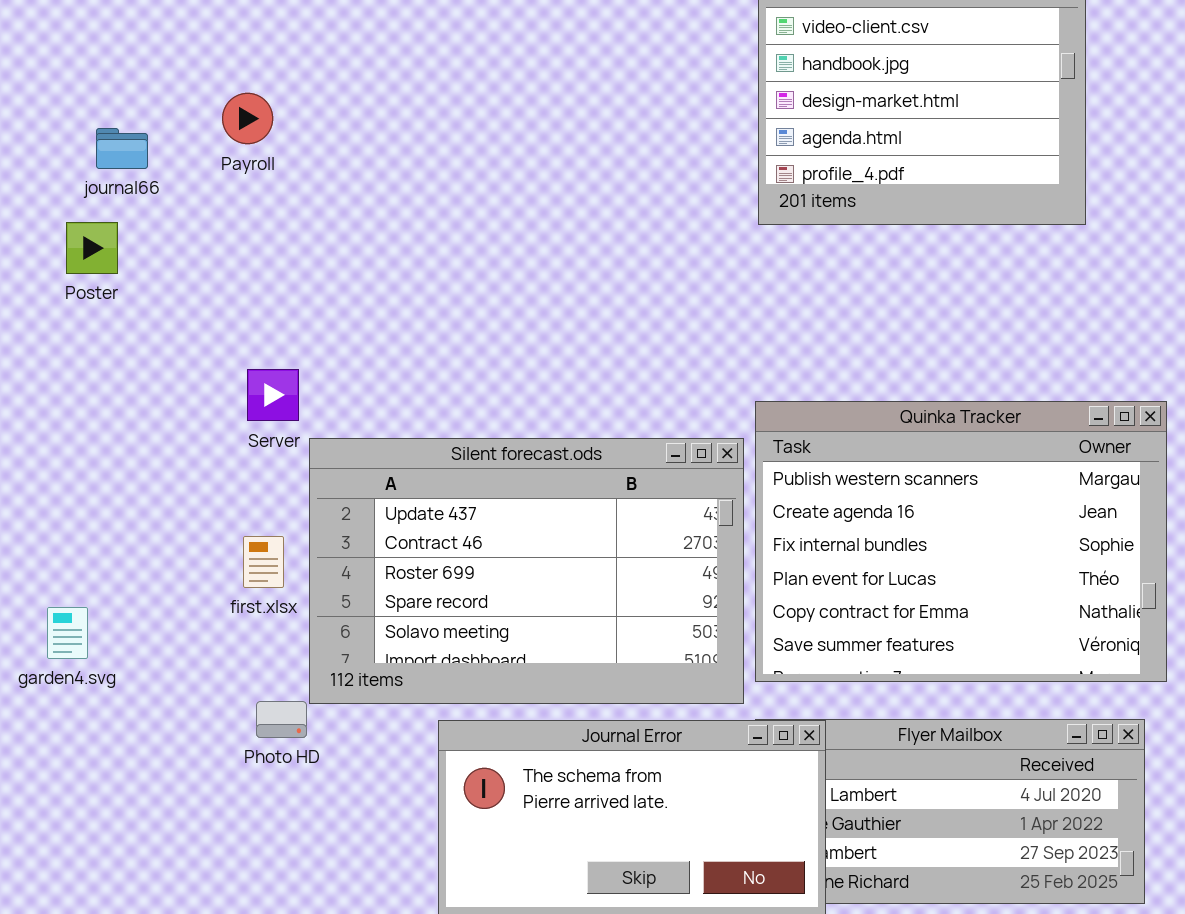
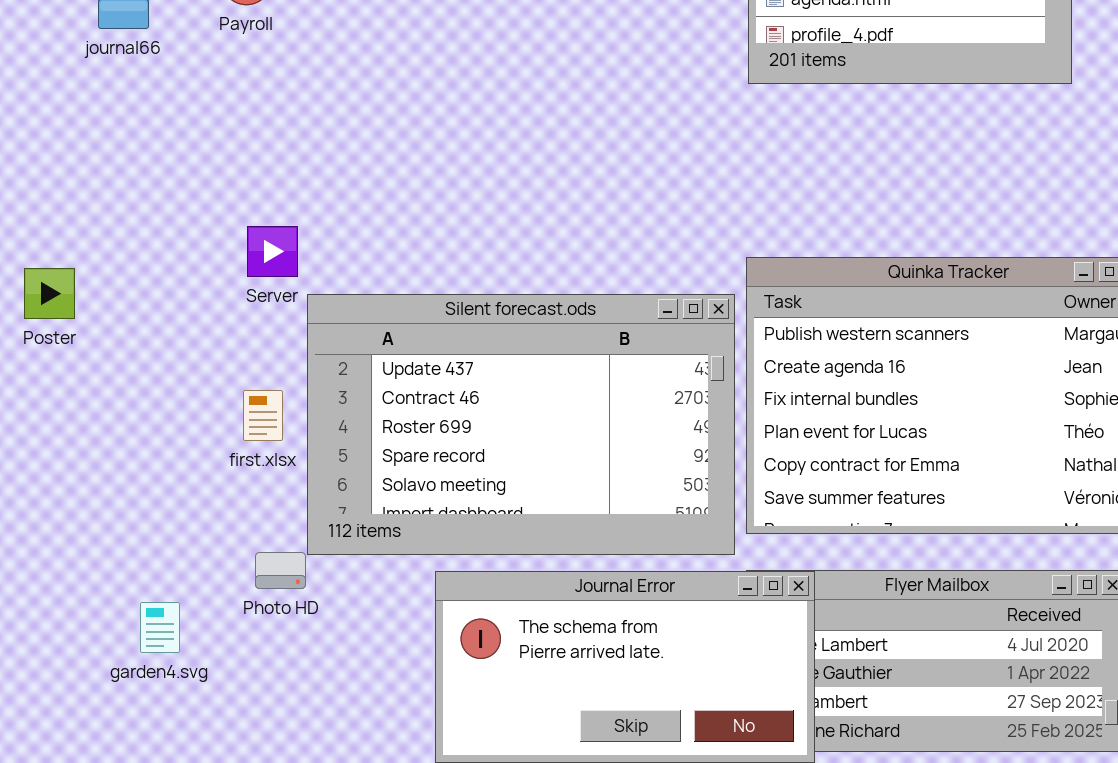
Poster: [66,222,118,274] -> [24,268,75,319], moved
garden4.svg: [47,607,88,659] -> [140,602,180,653], moved

